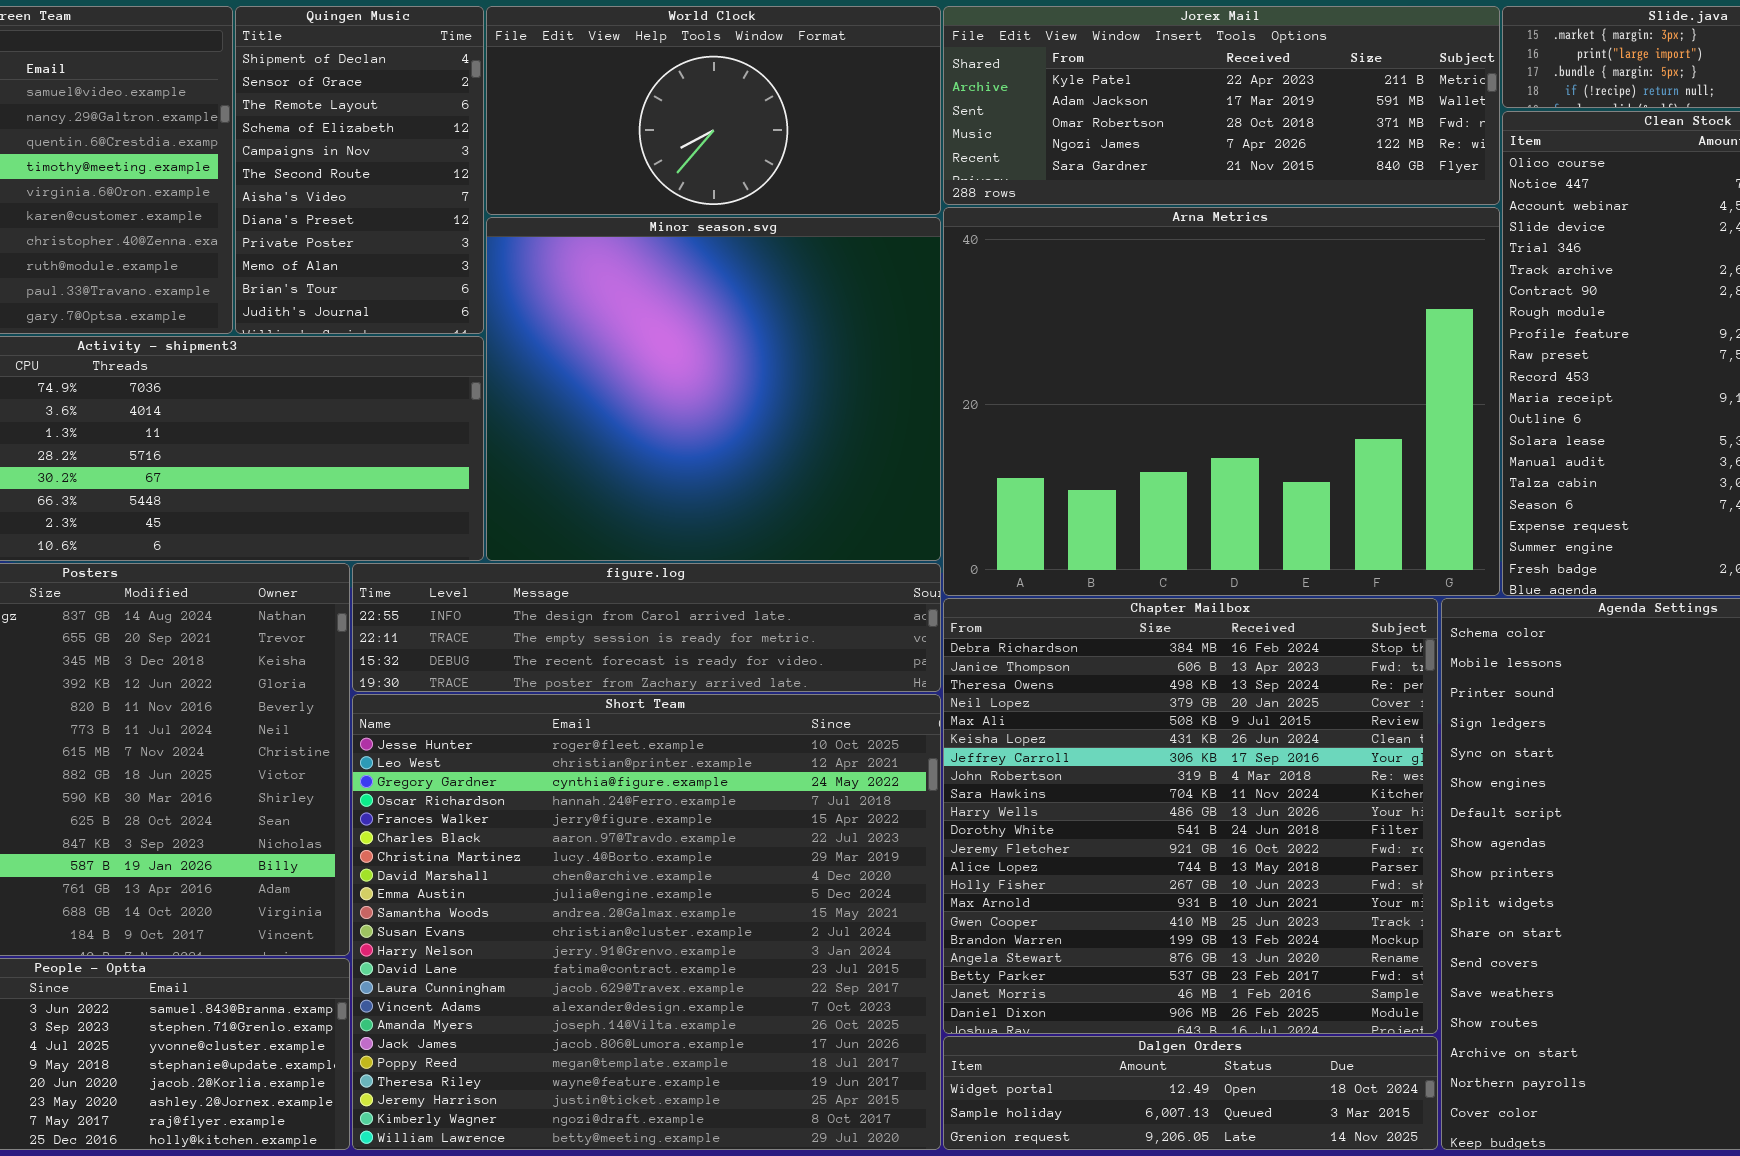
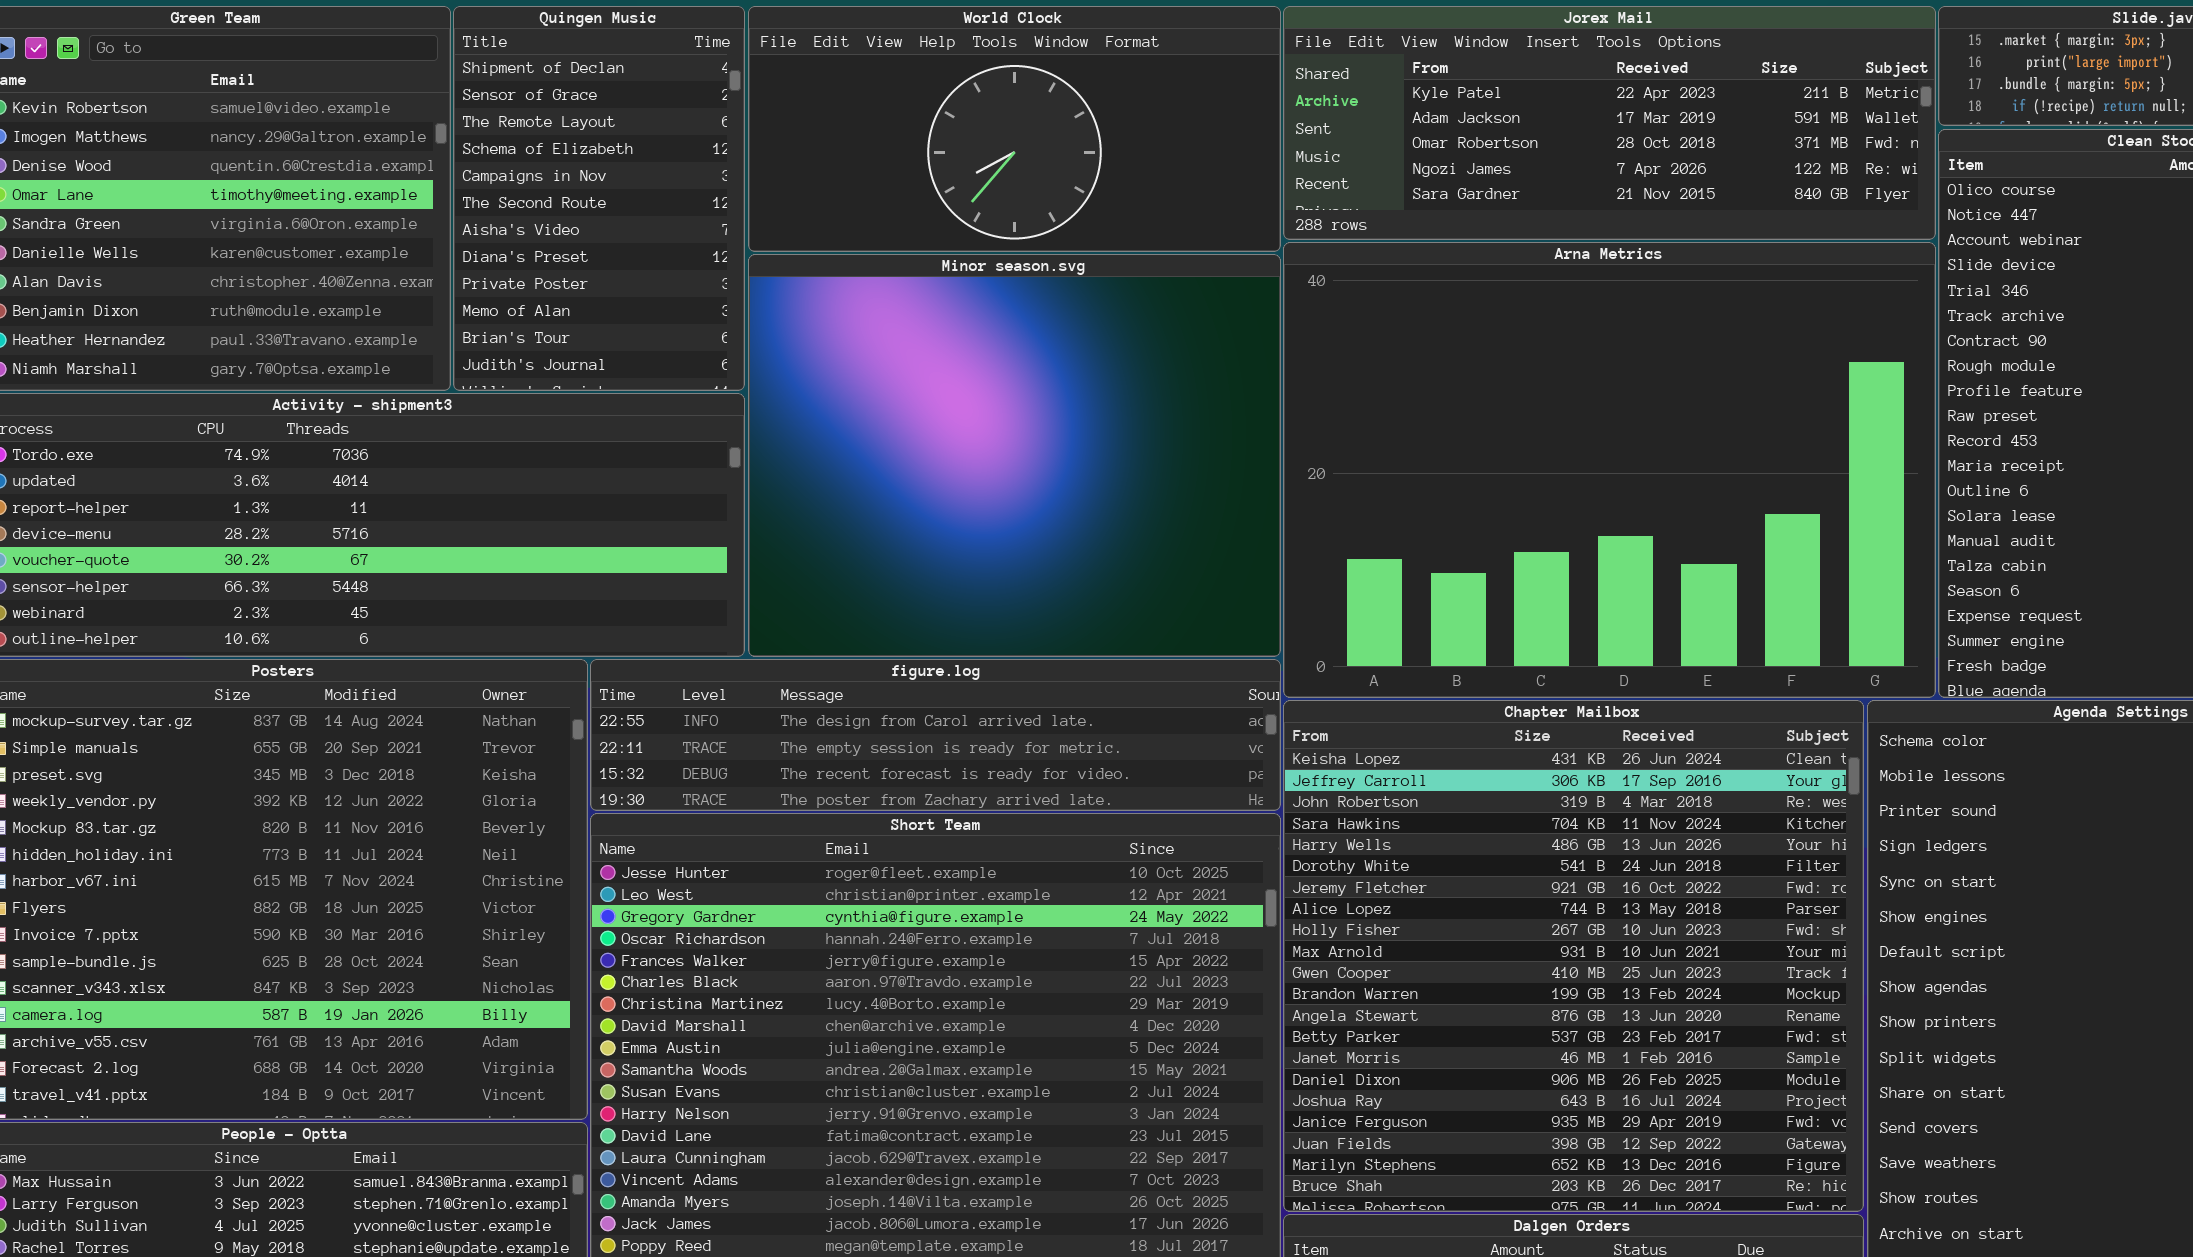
Chapter Mailbox: [943,598,1438,1034] -> [1283,700,1864,1212], scrolled down 5 rows

